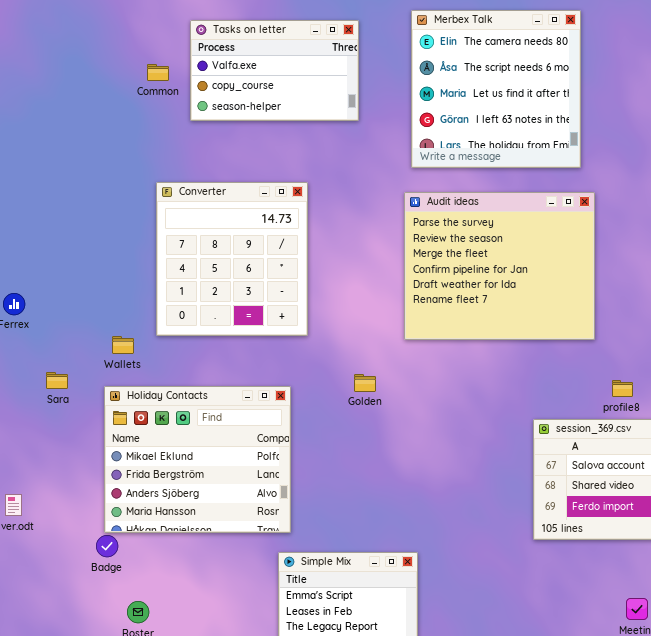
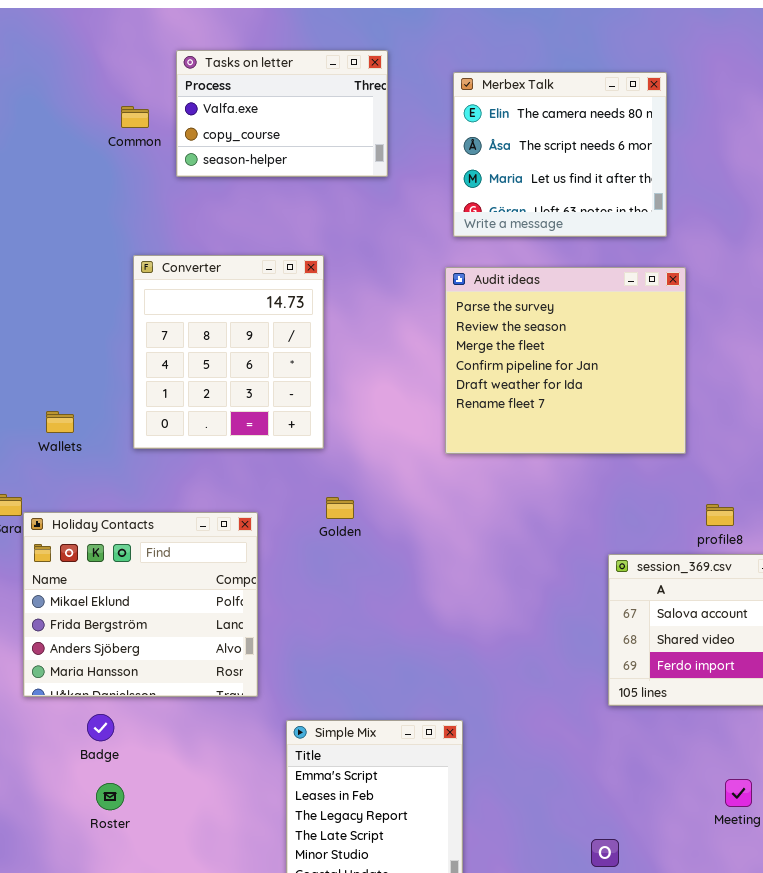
Merbex Talk: [411,10,581,168] -> [453,72,667,237], resized
Wallets: [112,336,134,354] -> [46,411,74,433], moved
Golden: [354,374,376,392] -> [326,497,354,519], moved
Holiday Contacts: [104,386,291,533] -> [23,512,258,697], moved
Badge: [96,535,118,557] -> [87,714,114,741], moved

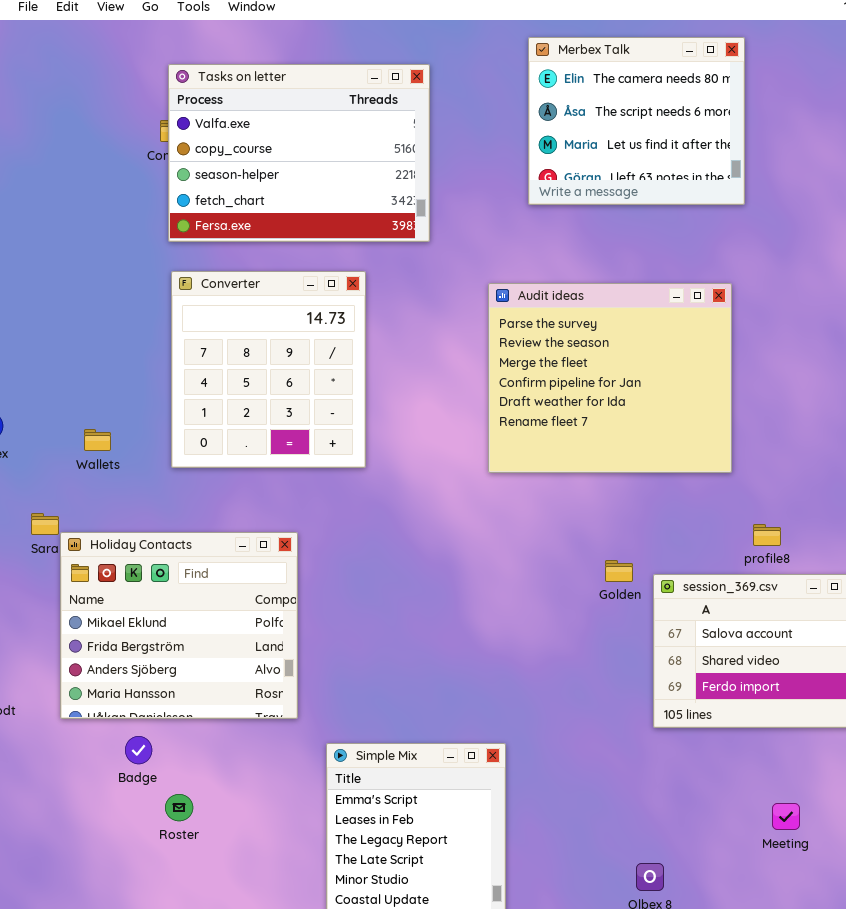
Tasks on letter: [176,50,388,177] -> [168,64,430,242], resized
Merbex Talk: [453,72,667,237] -> [528,37,745,205], moved
Golden: [326,497,354,519] -> [605,560,633,582], moved
Roster: [96,783,124,810] -> [165,794,193,821], moved

